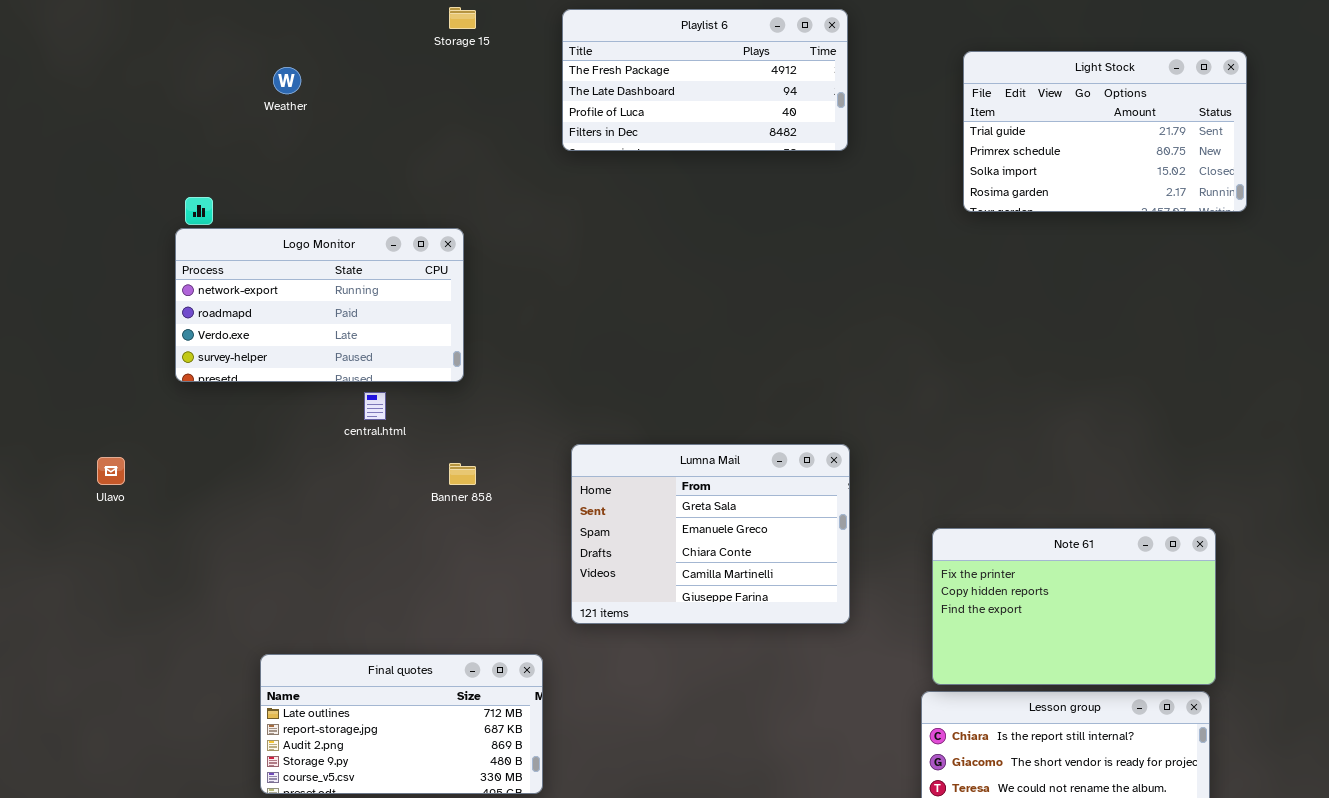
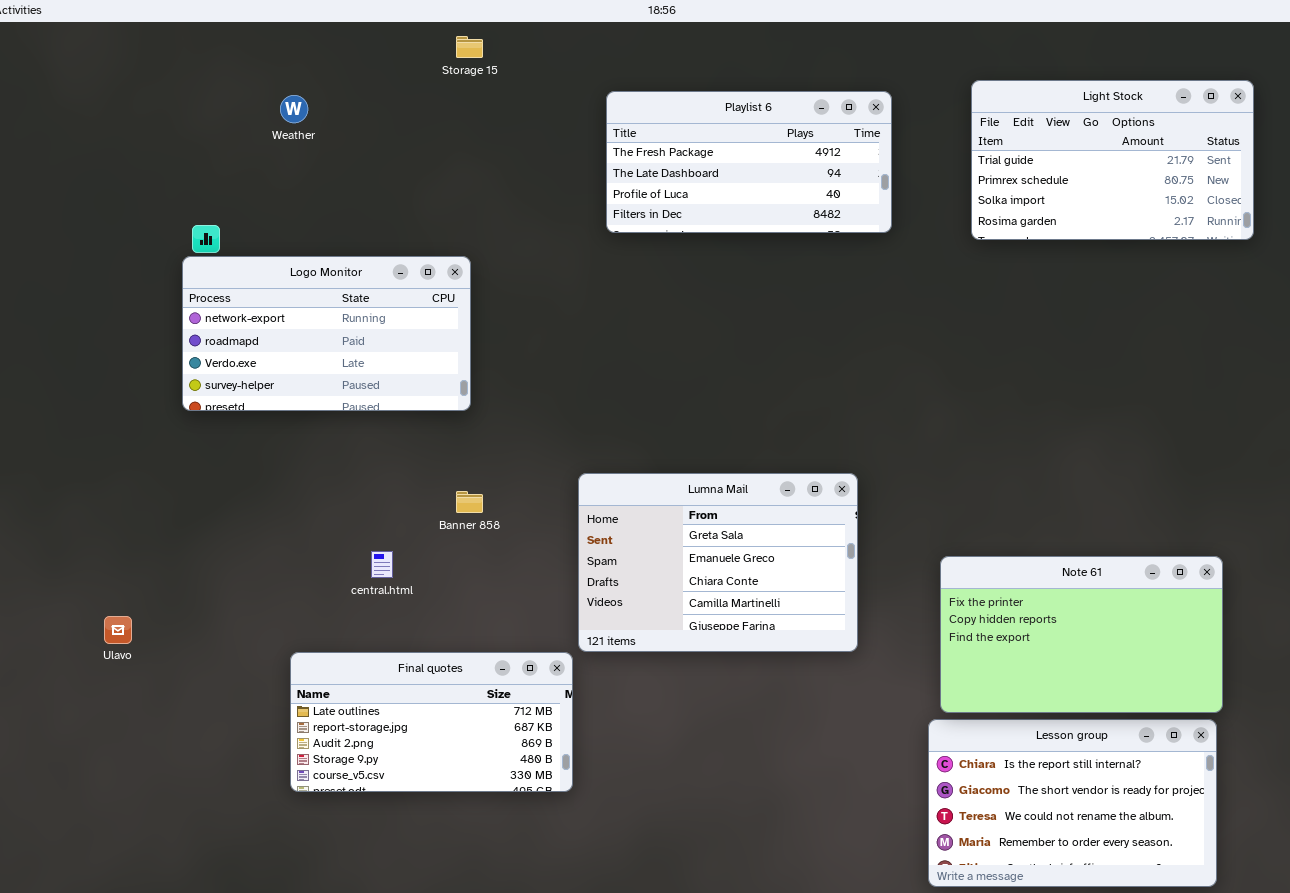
Playlist 6: [562,9,848,151] -> [606,91,892,233], moved
central.html: [364,392,386,420] -> [371,551,393,578], moved
Ulavo: [97,457,125,485] -> [104,616,132,644], moved
Final quotes: [260,654,543,794] -> [290,652,573,792], moved

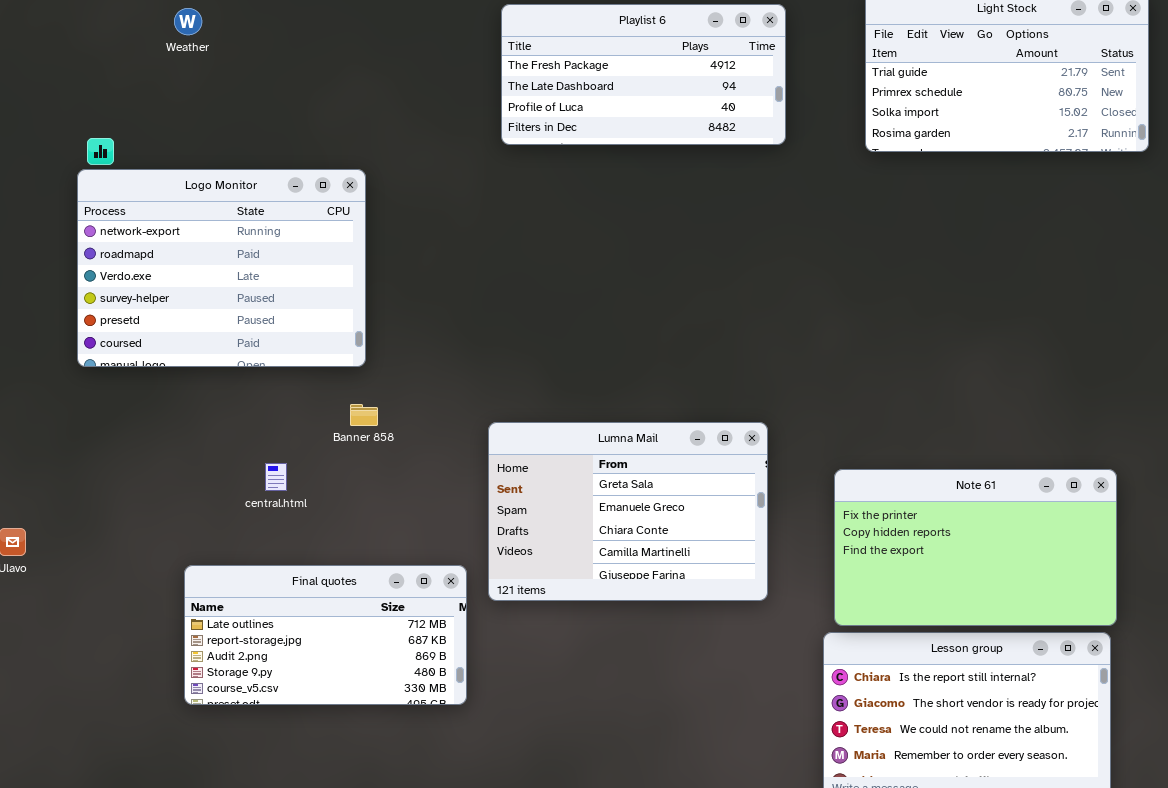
Logo Monitor: [182,256,471,411] -> [77,169,366,367], resized
Lumna Mail: [578,473,858,652] -> [488,422,768,601], moved

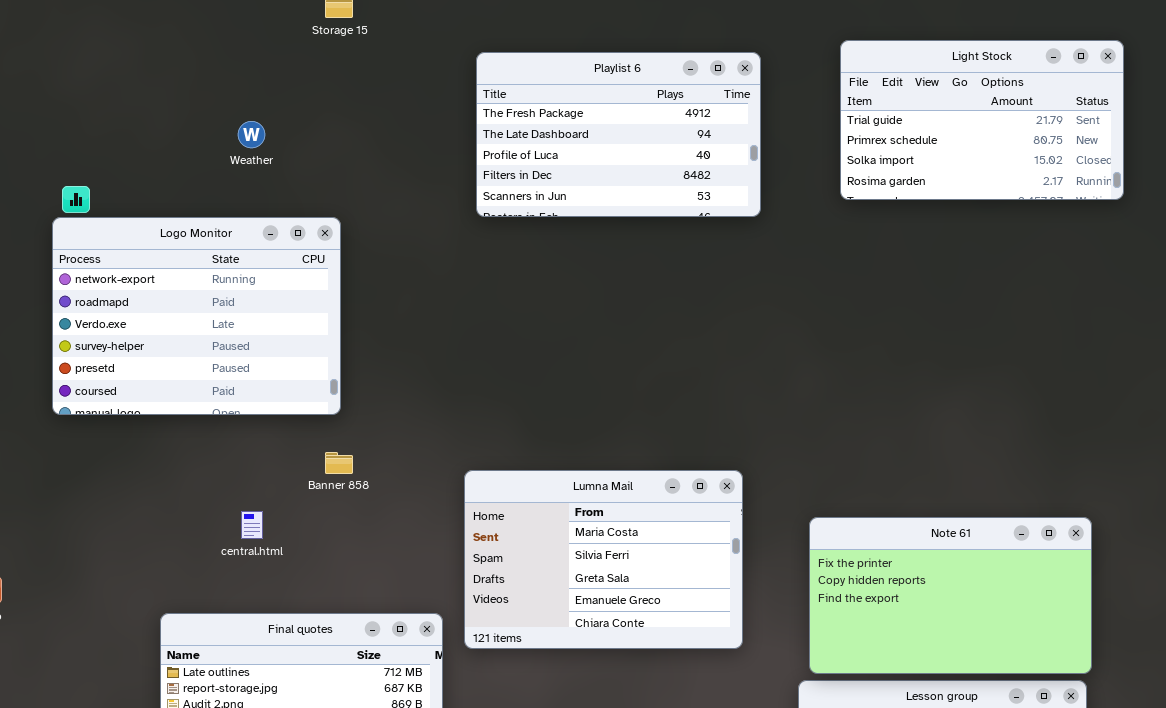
Playlist 6: [501,4,786,145] -> [476,52,761,217], resized
Weather: [174,8,202,35] -> [238,121,265,148], moved
Lumna Mail: [488,422,768,601] -> [464,470,743,649], scrolled up 2 rows

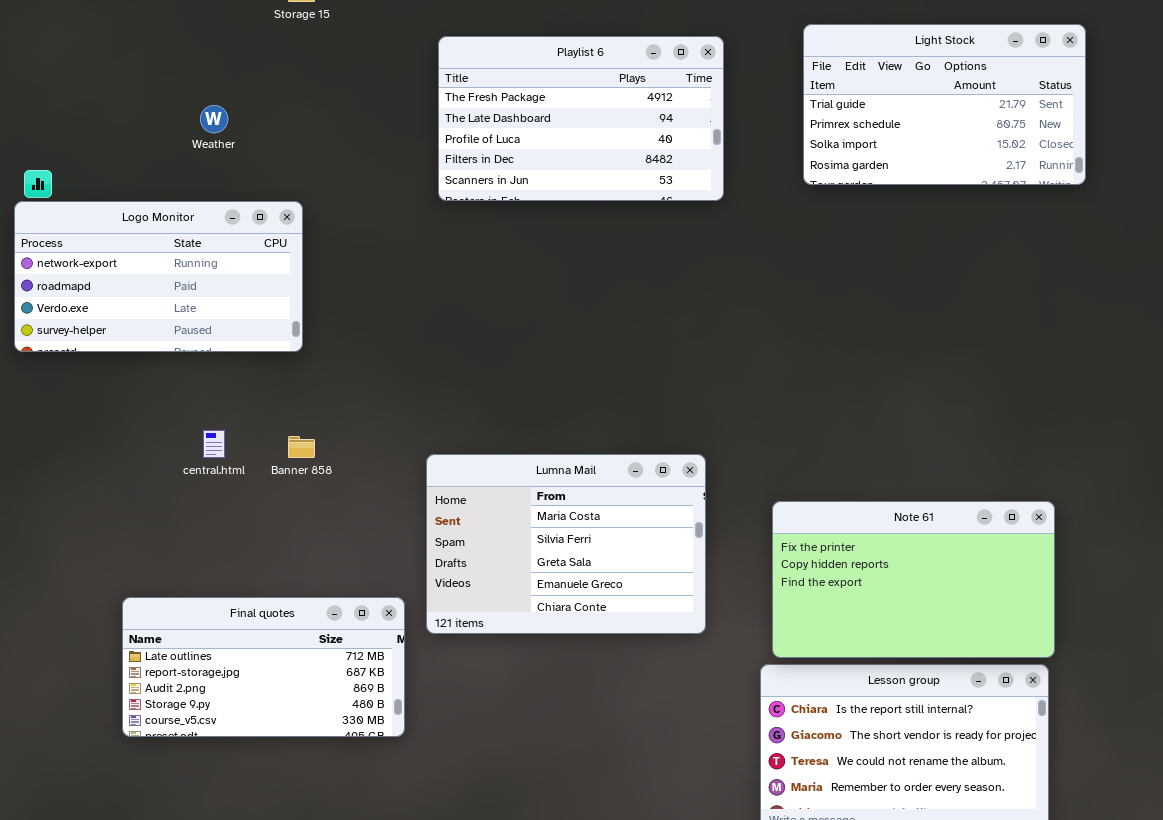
Logo Monitor: [52,217,341,415] -> [14,201,303,352], resized
central.html: [241,511,263,539] -> [203,430,225,458], moved

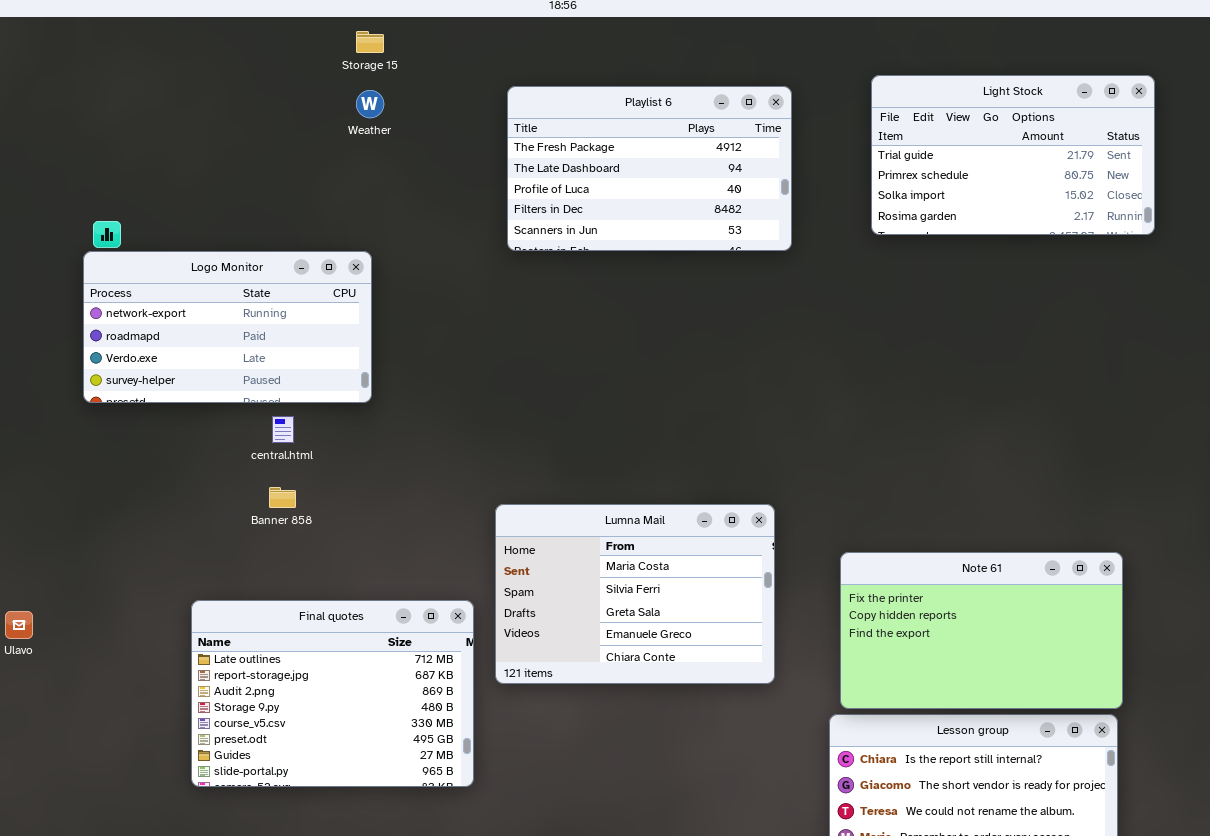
Weather: [200,105,228,133] -> [356,90,384,118], moved
central.html: [203,430,225,458] -> [272,416,294,443], moved
Banner 858: [288,436,315,458] -> [269,487,296,508], moved
Final quotes: [122,597,405,737] -> [191,600,474,787], resized

